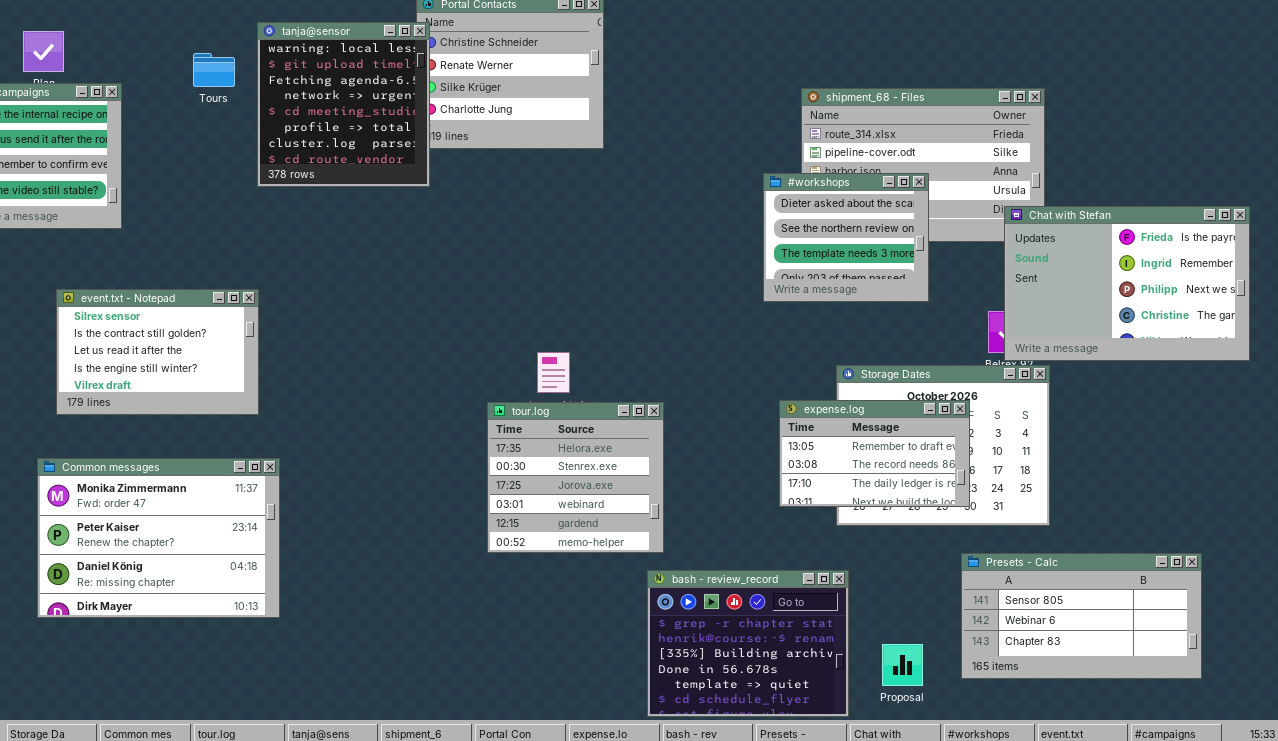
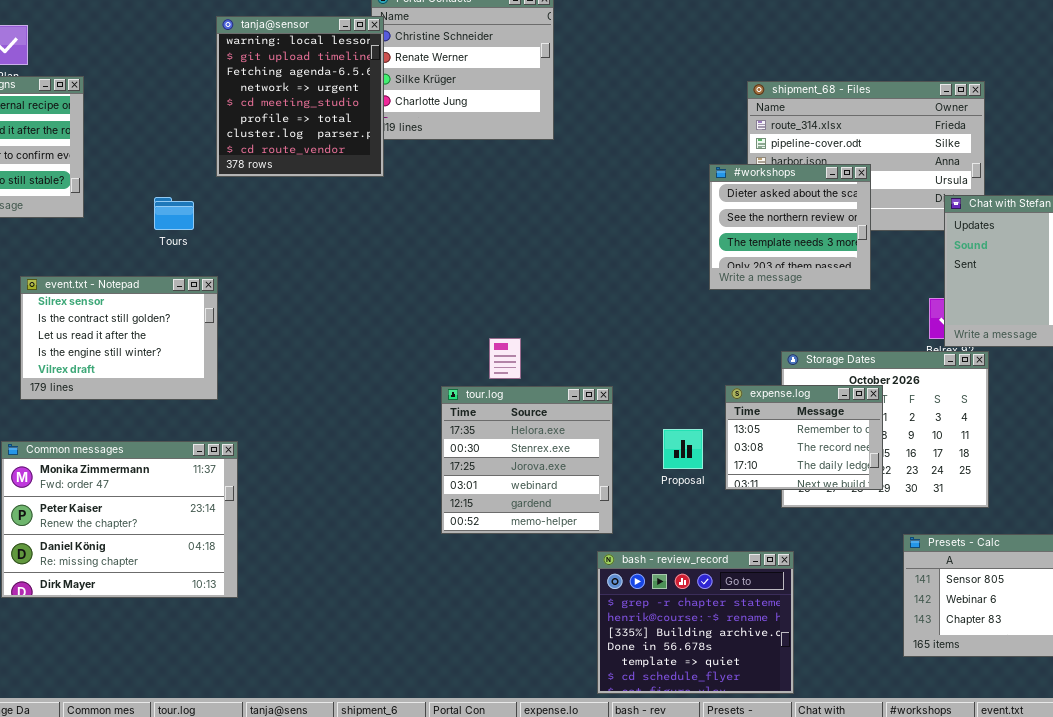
Tours: [193,53,235,87] -> [154,197,194,230], moved
expense.log: [779,400,970,507] -> [725,385,883,490], resized
Proposal: [882,644,923,686] -> [663,429,703,469], moved

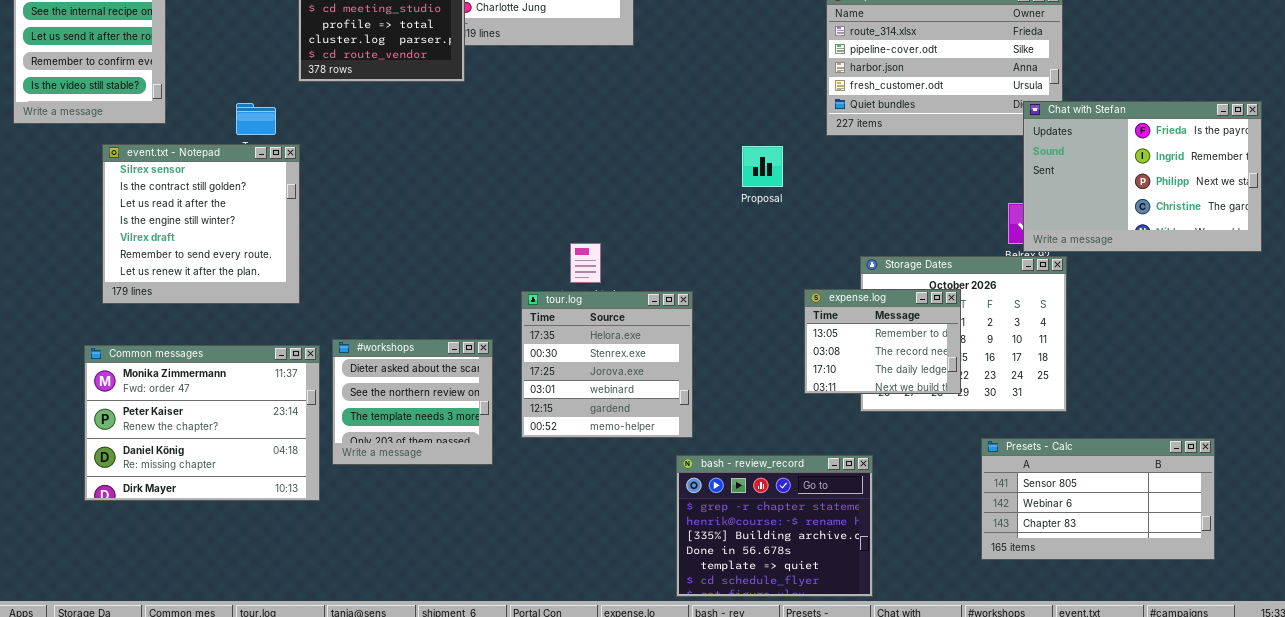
#workshops: [709,164,871,290] -> [332,339,493,465], moved
event.txt - Notepad: [20,276,218,400] -> [102,144,300,304], resized
Proposal: [663,429,703,469] -> [742,146,783,187], moved

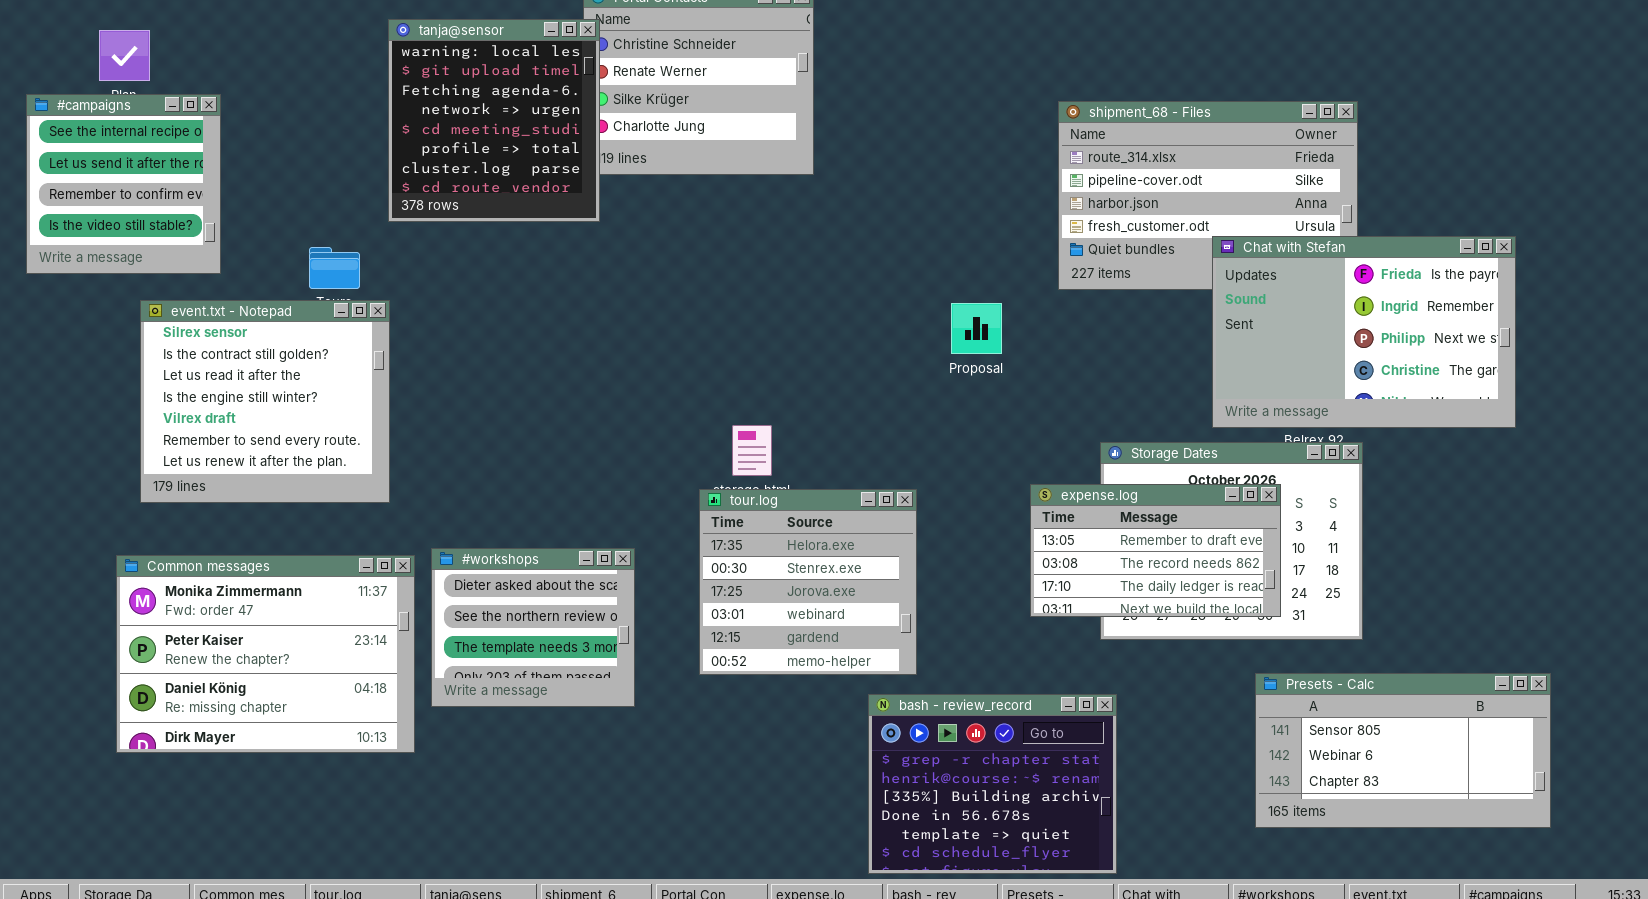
Chat with Stefan: [1023,101,1262,252] -> [1212,236,1516,428], moved
expense.log: [804,289,961,394] -> [1030,484,1281,617], resized
tour.log: [521,291,693,438] -> [699,489,917,675], moved

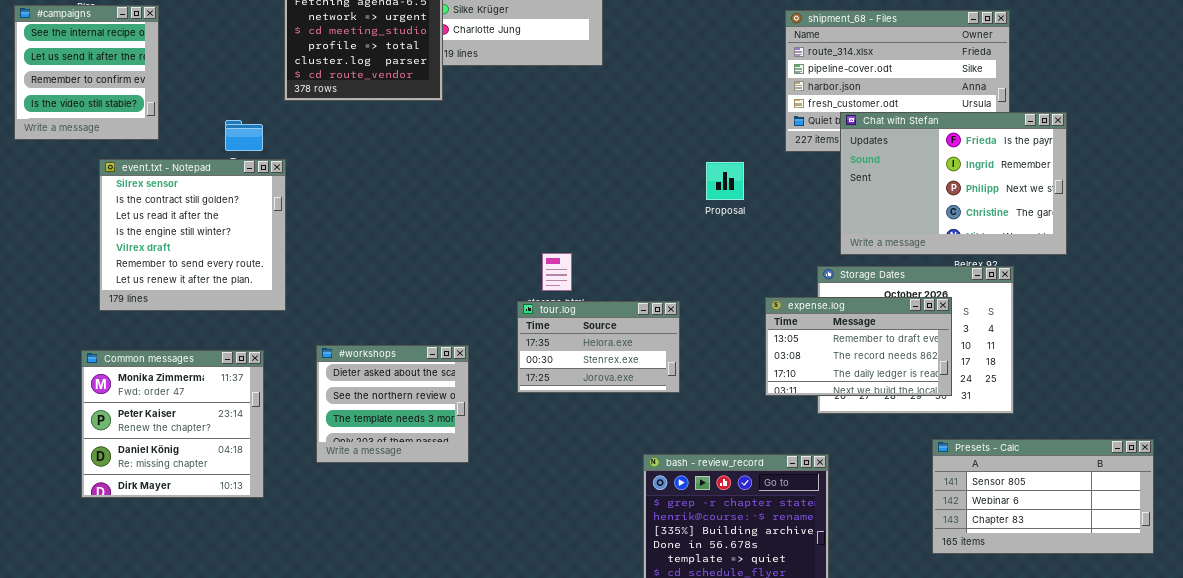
Chat with Stefan: [1212,236,1516,428] -> [840,112,1067,255], moved
tour.log: [699,489,917,675] -> [517,301,680,393], resized
Common messages: [116,555,415,753] -> [81,350,264,498], resized

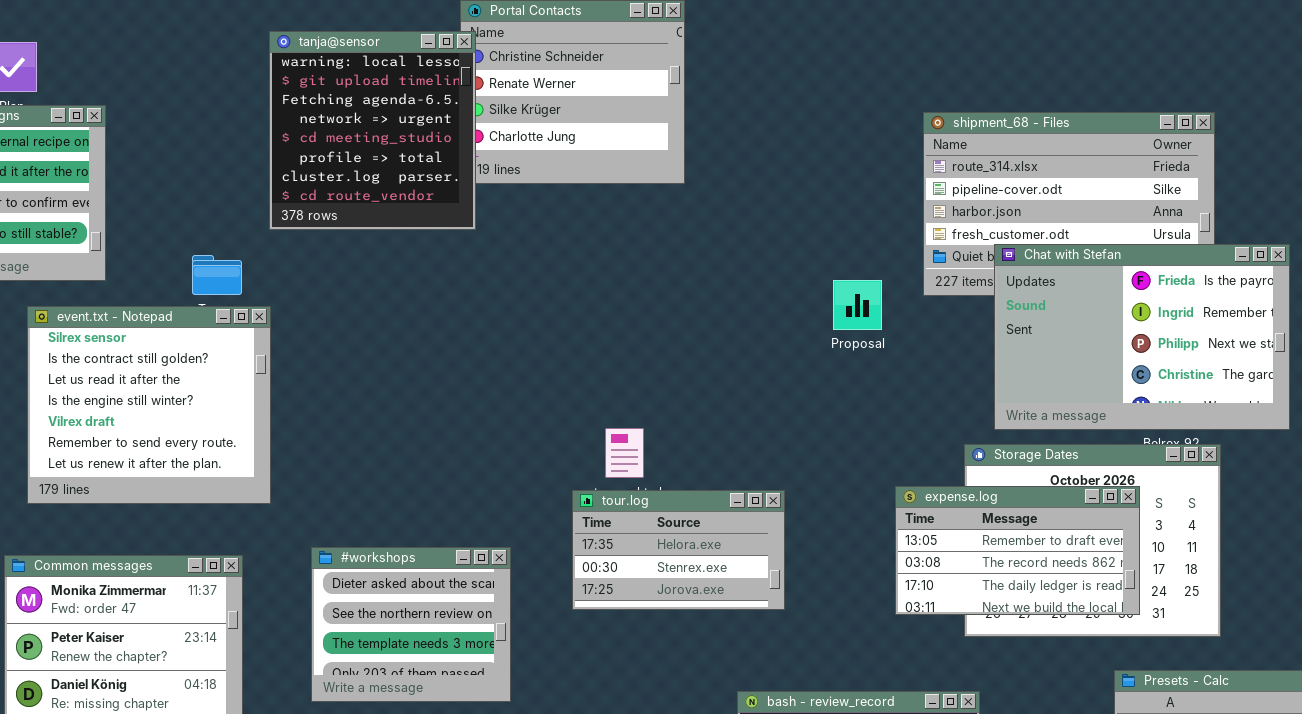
Proposal: [706,162,744,200] -> [833,280,882,330], moved

